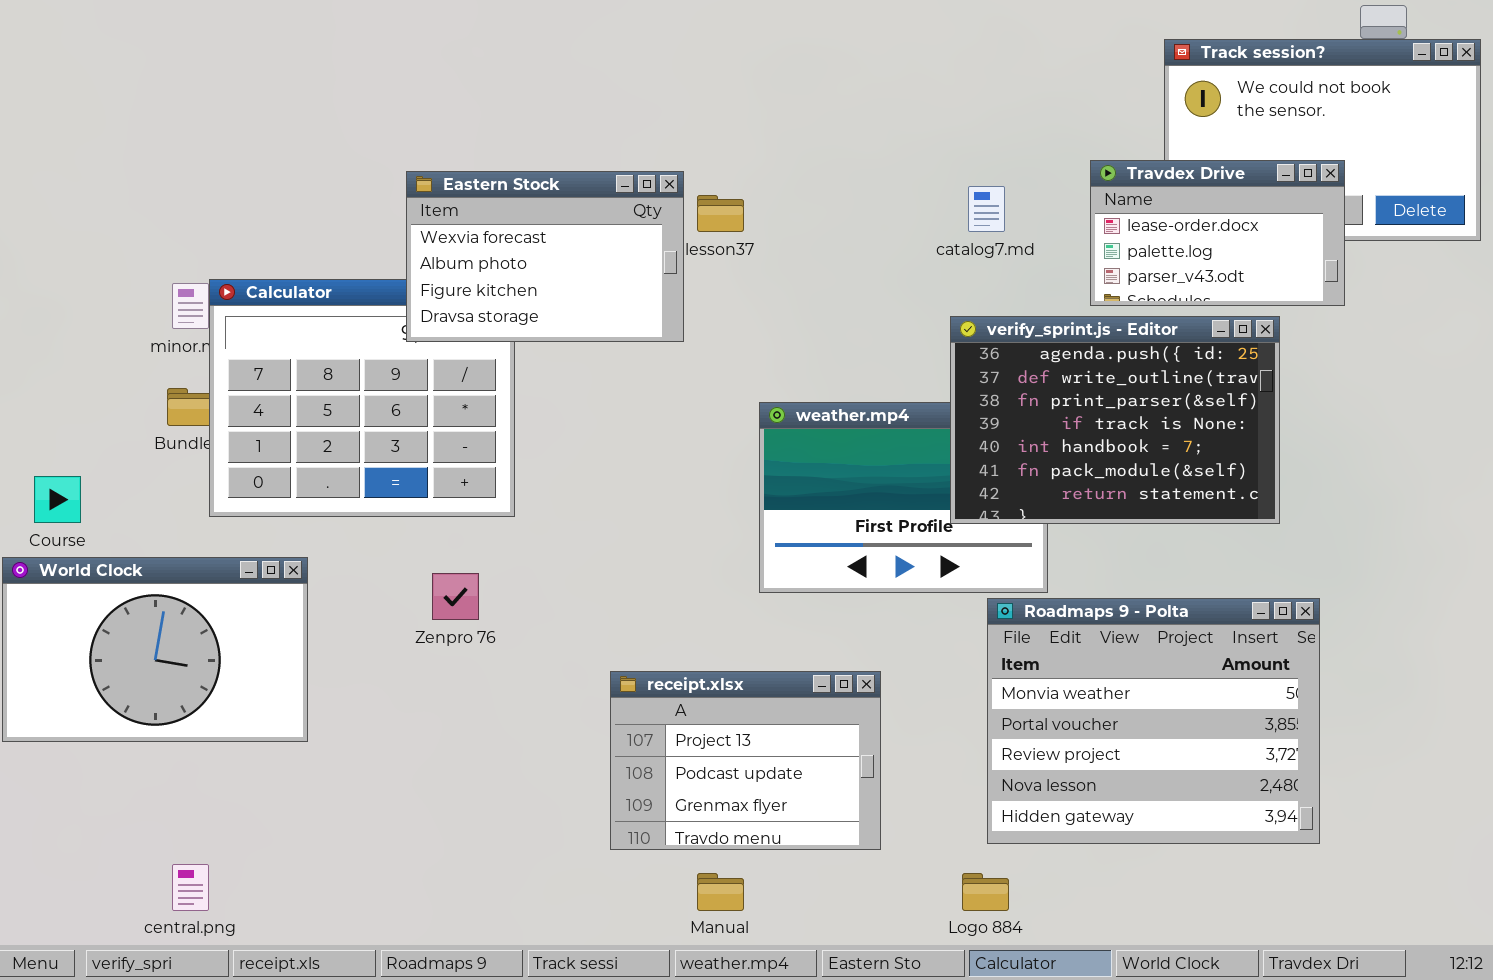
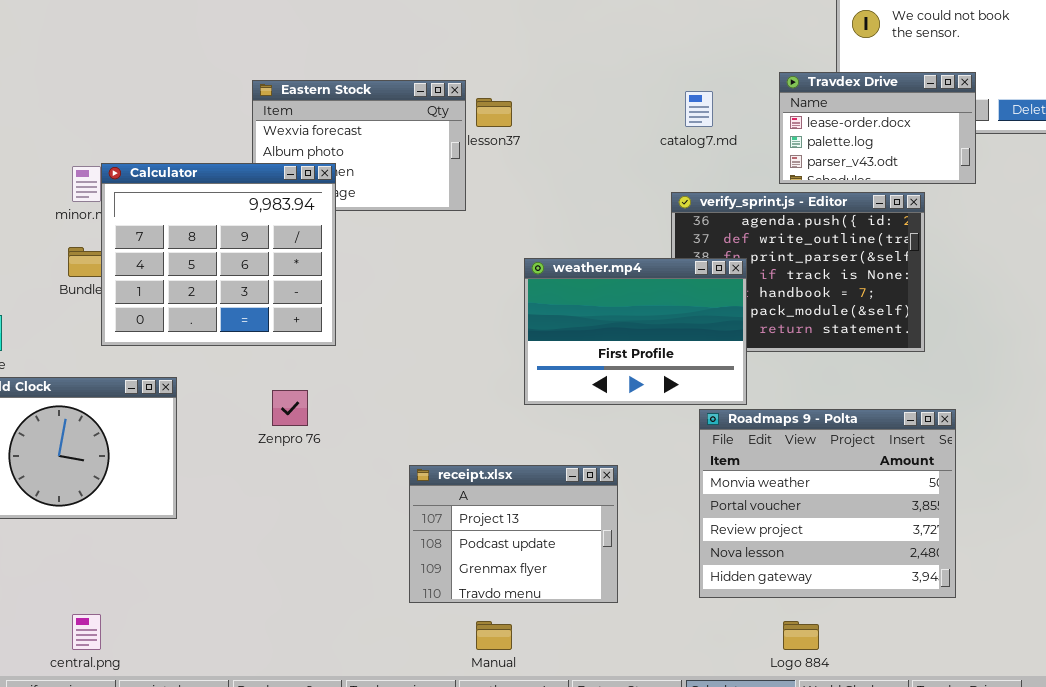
Calculator: [209,279,515,517] -> [101,163,336,346], raised
weather.mp4: [759,402,1048,593] -> [524,258,747,405], raised
Logo 884: [962,873,1009,911] -> [783,621,819,650], moved

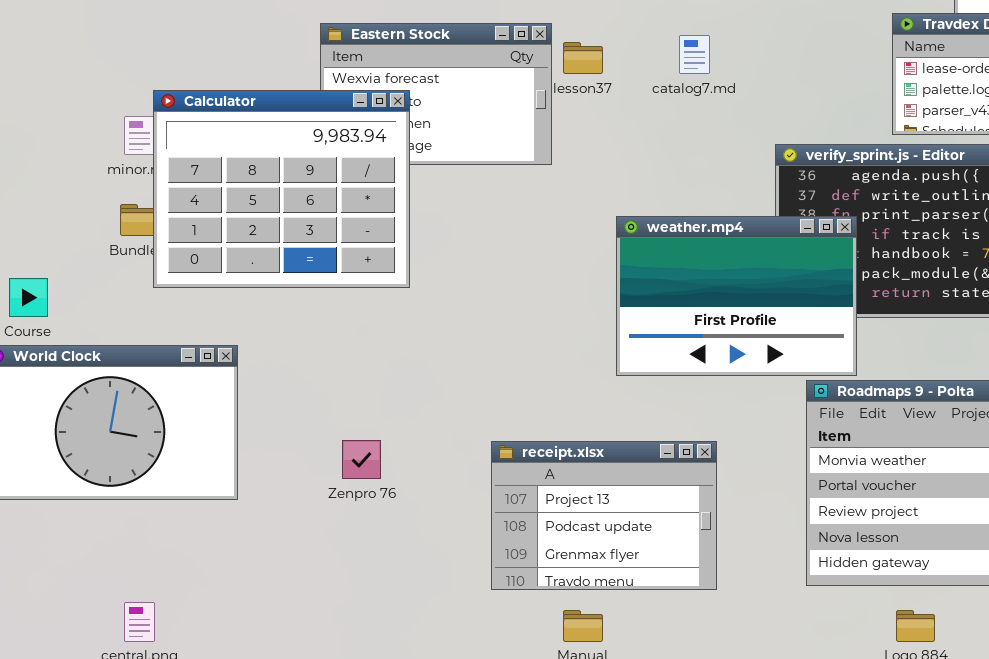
catalog7.md: [685,91,713,127] -> [679,35,710,74], moved
Calculator: [101,163,336,346] -> [153,90,410,288], moved
Zenpro 76: [272,390,308,426] -> [342,440,381,479], moved

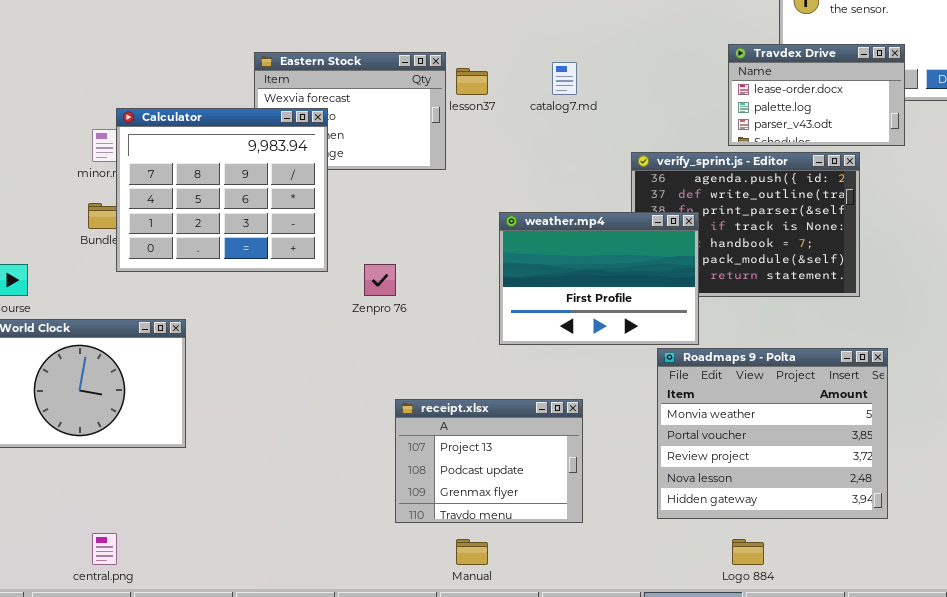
Zenpro 76: [342,440,381,479] -> [364,264,396,296], moved

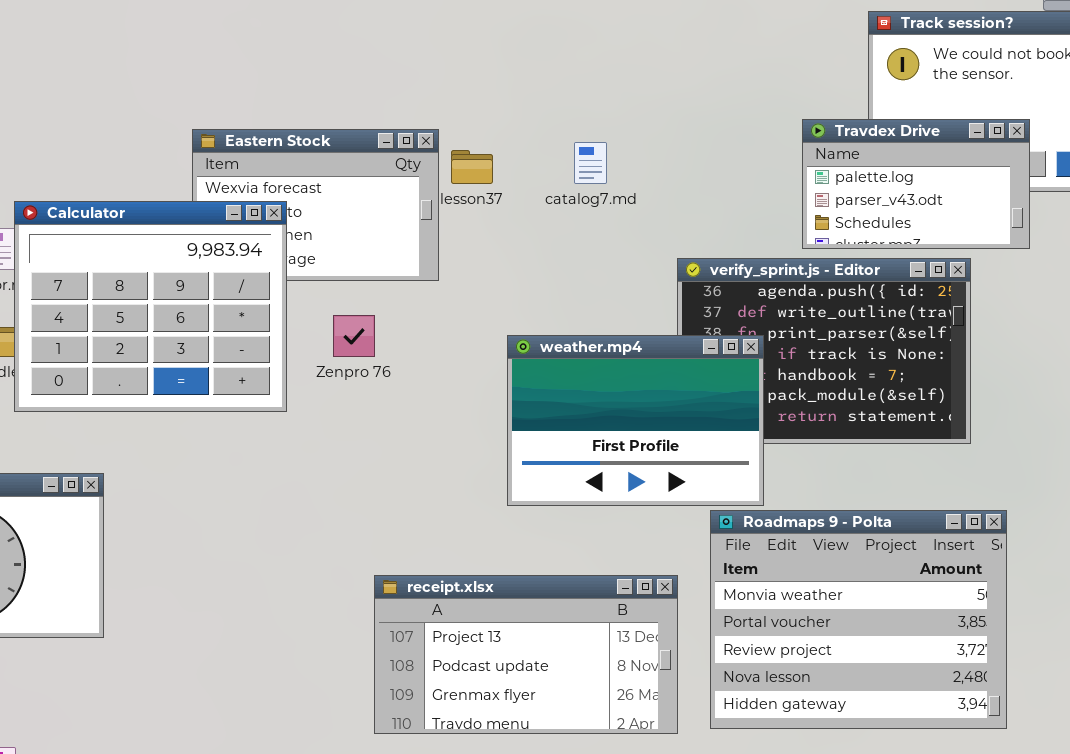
Travdex Drive: [728,44,905,146] -> [802,119,1030,249], scrolled down 1 row
Zenpro 76: [364,264,396,296] -> [333,315,375,357], moved
receipt.xlsx: [395,399,583,523] -> [374,575,678,734], resized

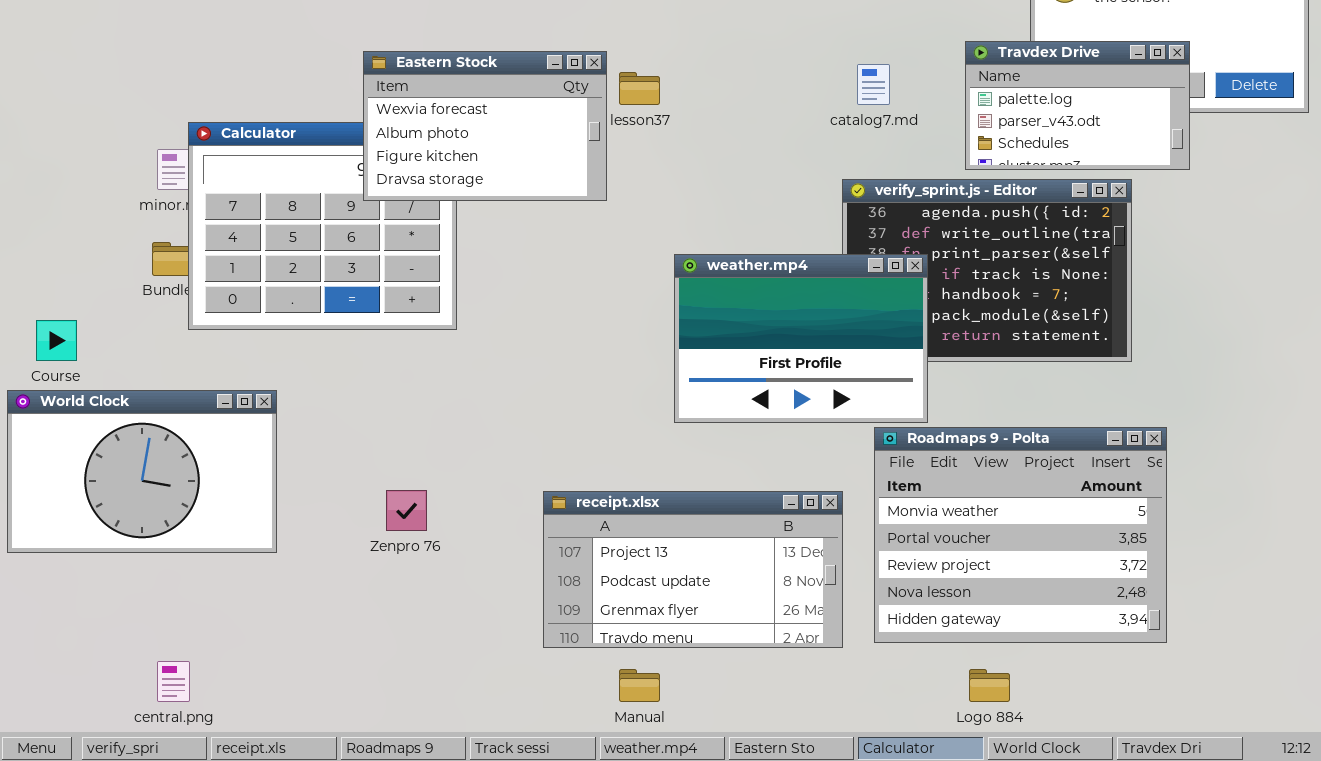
Eastern Stock: [192,129,439,281] -> [363,51,607,201], raised
catalog7.md: [574,142,607,184] -> [857,64,890,105], moved
Zenpro 76: [333,315,375,357] -> [386,490,427,531], moved

